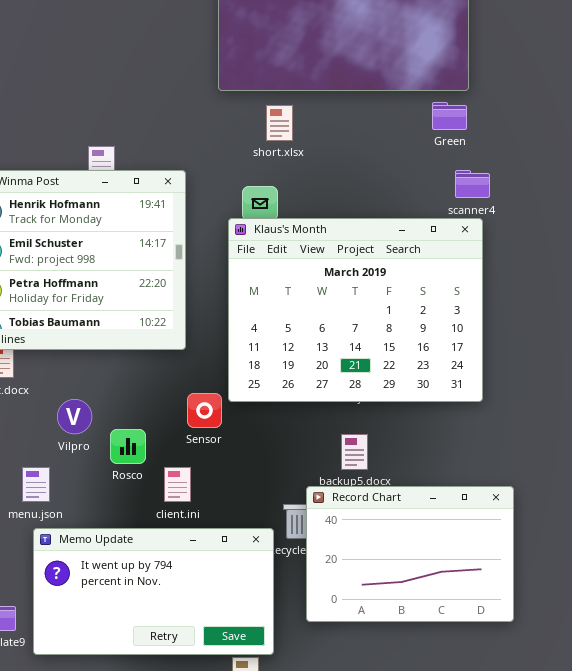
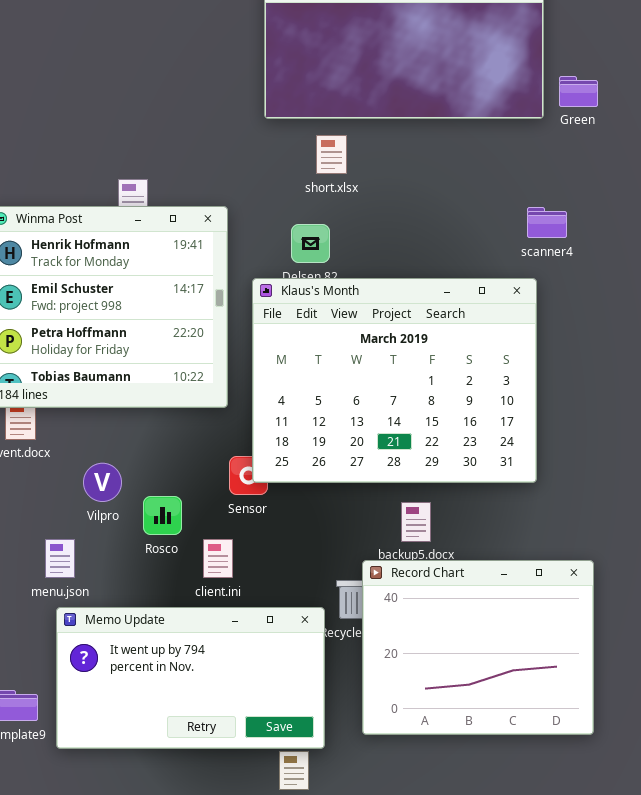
Green: [432,102,467,130] -> [559,76,598,107], moved
Klaus's Month: [228,218,483,402] -> [252,278,537,483], moved
Record Chart: [306,486,514,622] -> [362,560,594,735], resized

